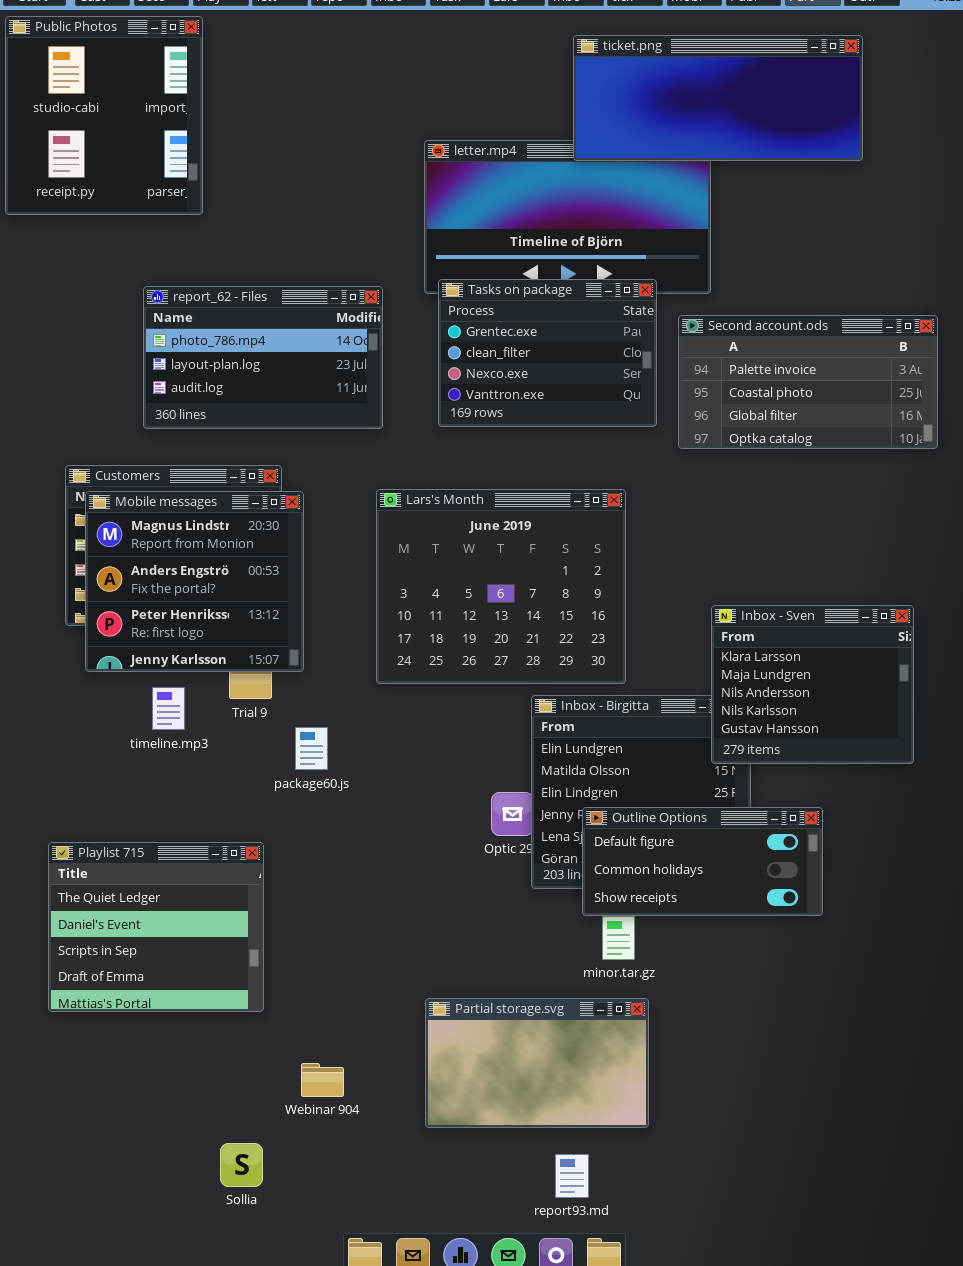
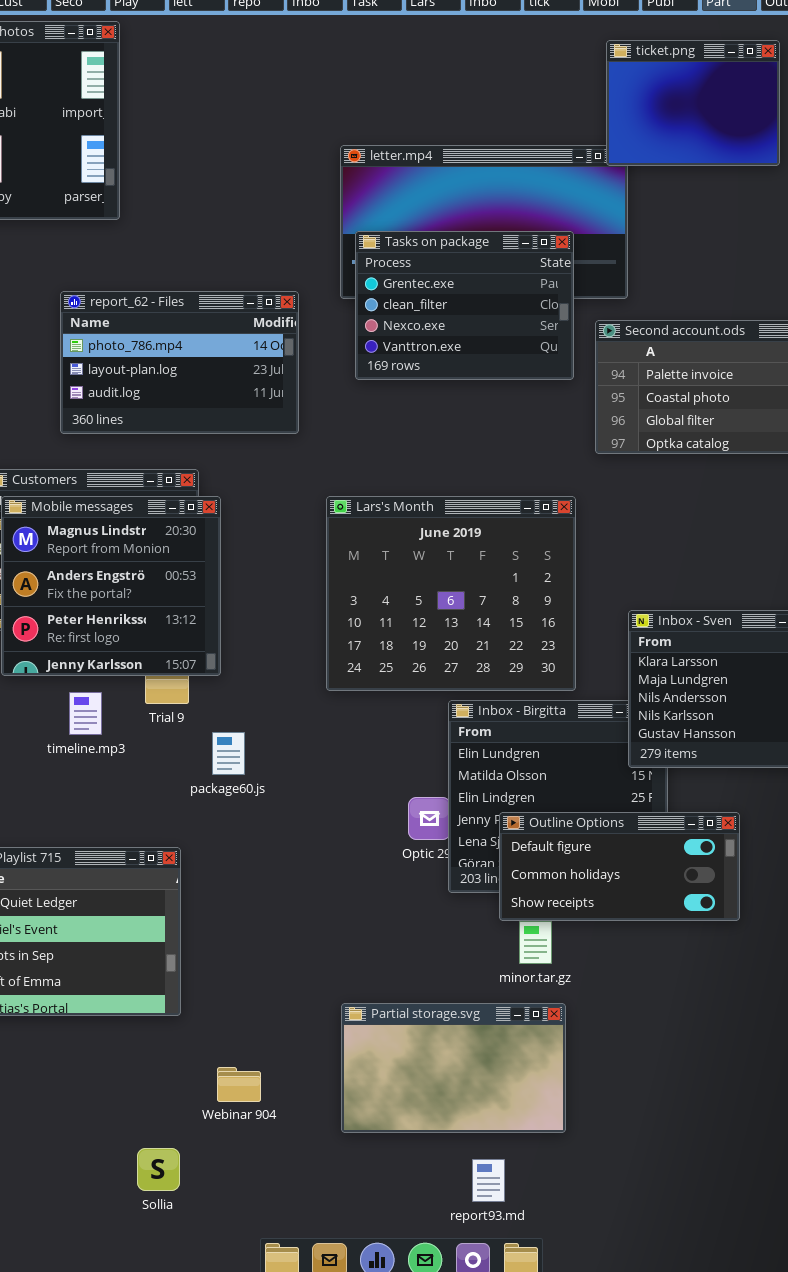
ticket.png: [573,35,863,161] -> [606,40,780,166], resized
Tasks on package: [438,279,657,427] -> [355,231,574,380], moved
Lars's Month: [376,489,626,684] -> [326,496,576,691], moved

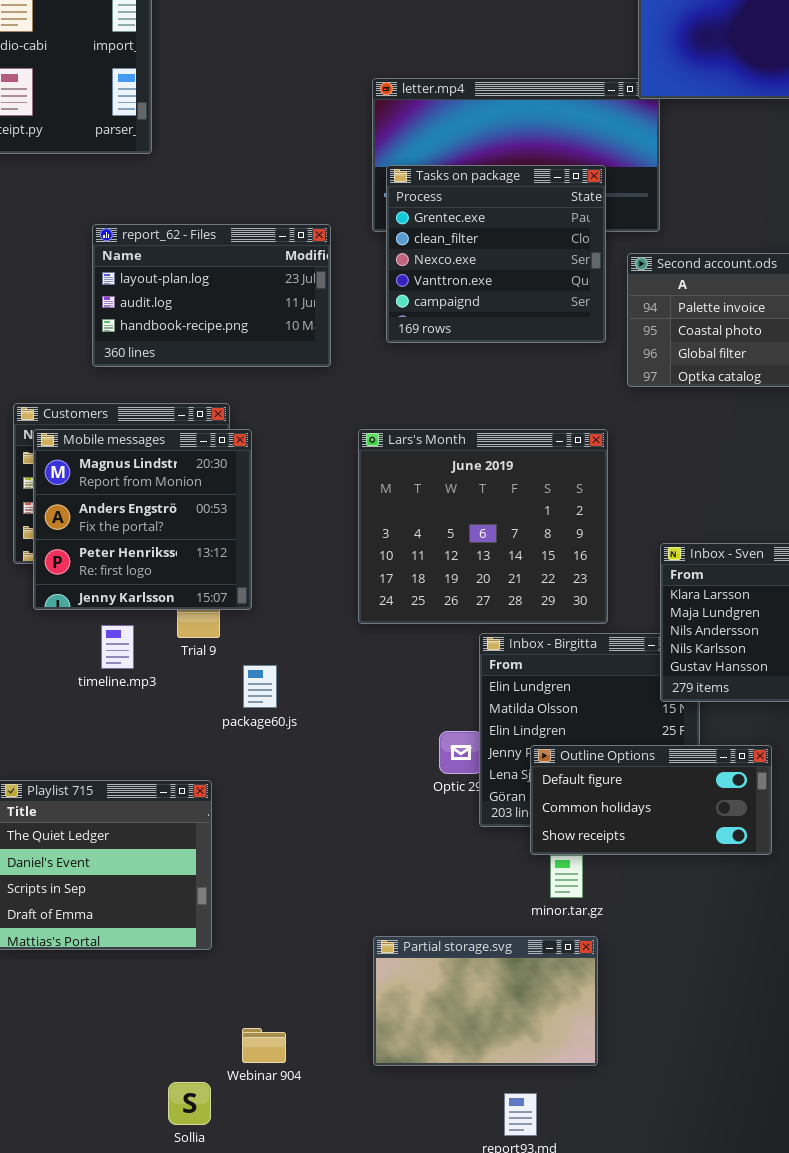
Tasks on package: [355,231,574,380] -> [386,165,606,343], resized
report_62 - Files: [60,291,299,434] -> [92,224,331,367], scrolled down 1 row
Webinar 904: [217,1067,261,1102] -> [242,1028,286,1063], moved

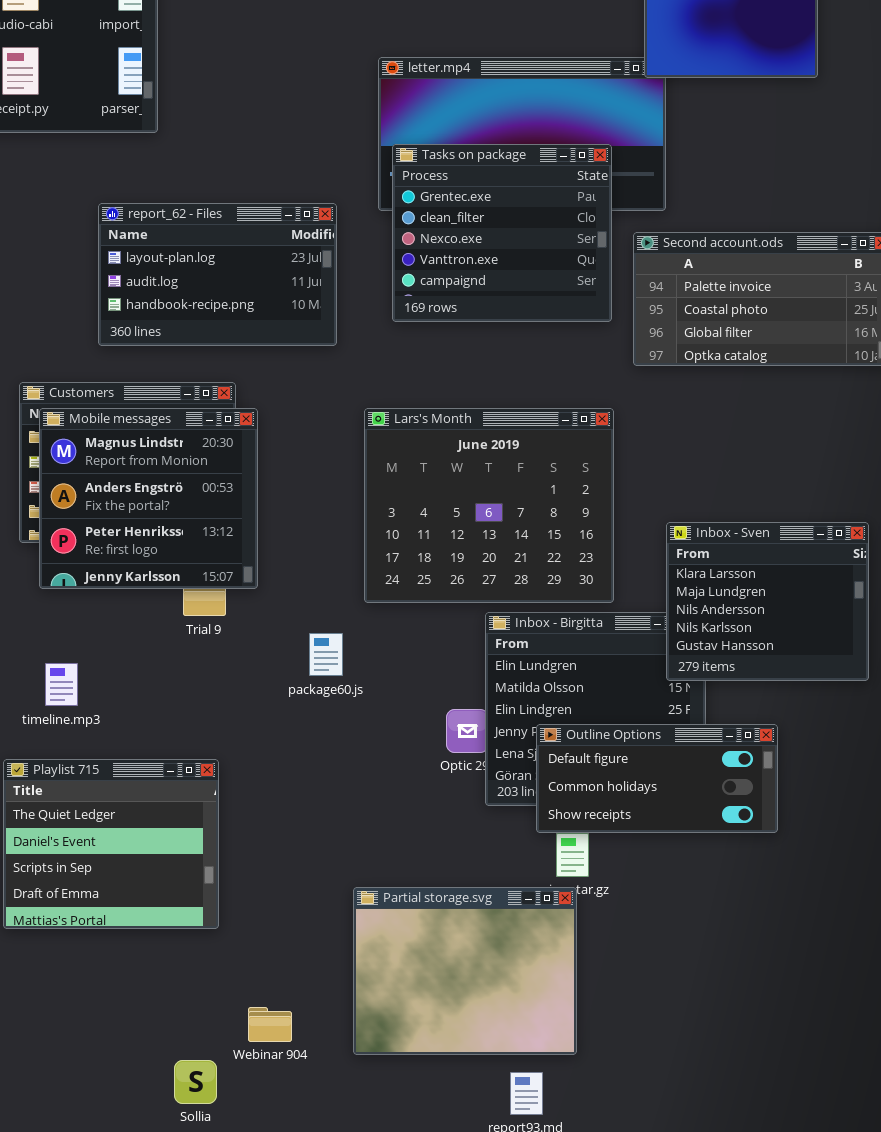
timeline.mp3: [101,625,134,669] -> [45,663,78,706], moved
package60.js: [243,665,277,708] -> [309,633,343,676], moved
Partial storage.svg: [373,936,598,1066] -> [353,887,577,1055], moved, resized

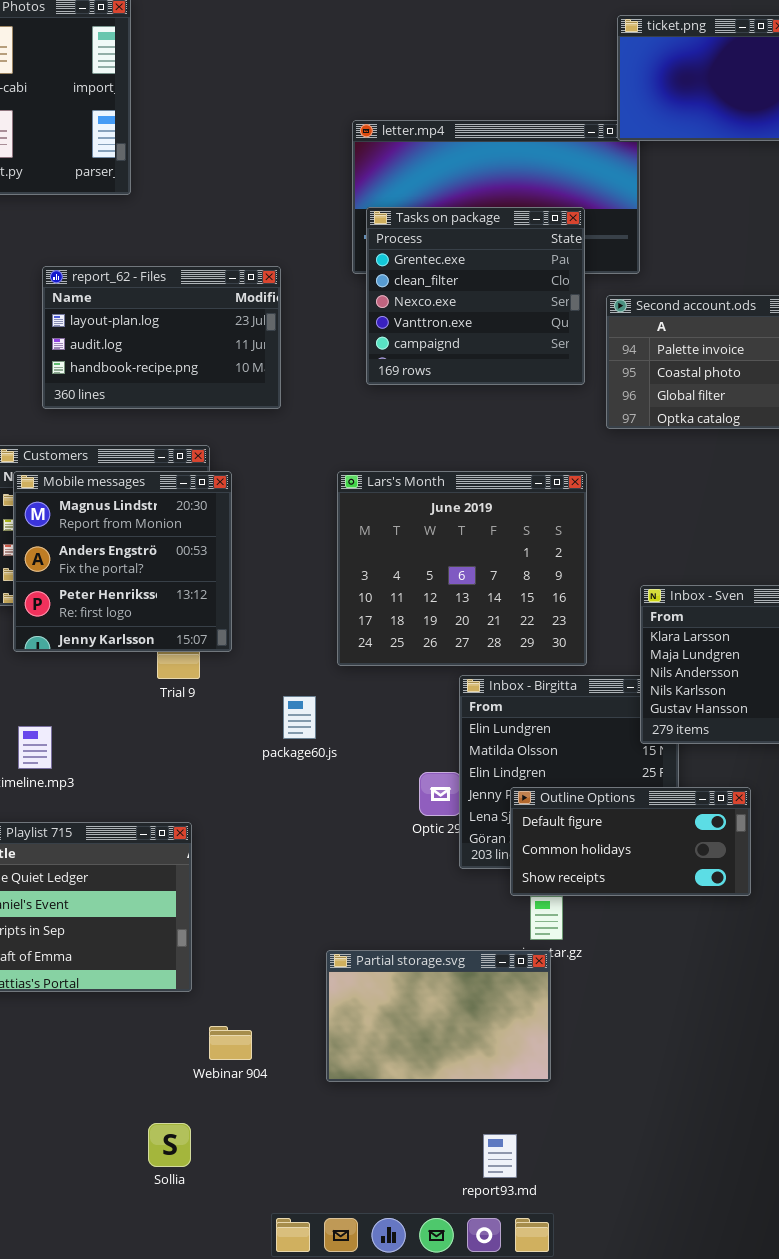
report_62 - Files: [98,203,337,346] -> [42,266,281,409], moved
Partial storage.svg: [353,887,577,1055] -> [326,950,551,1082], resized
Webinar 904: [248,1007,292,1042] -> [209,1026,252,1060], moved

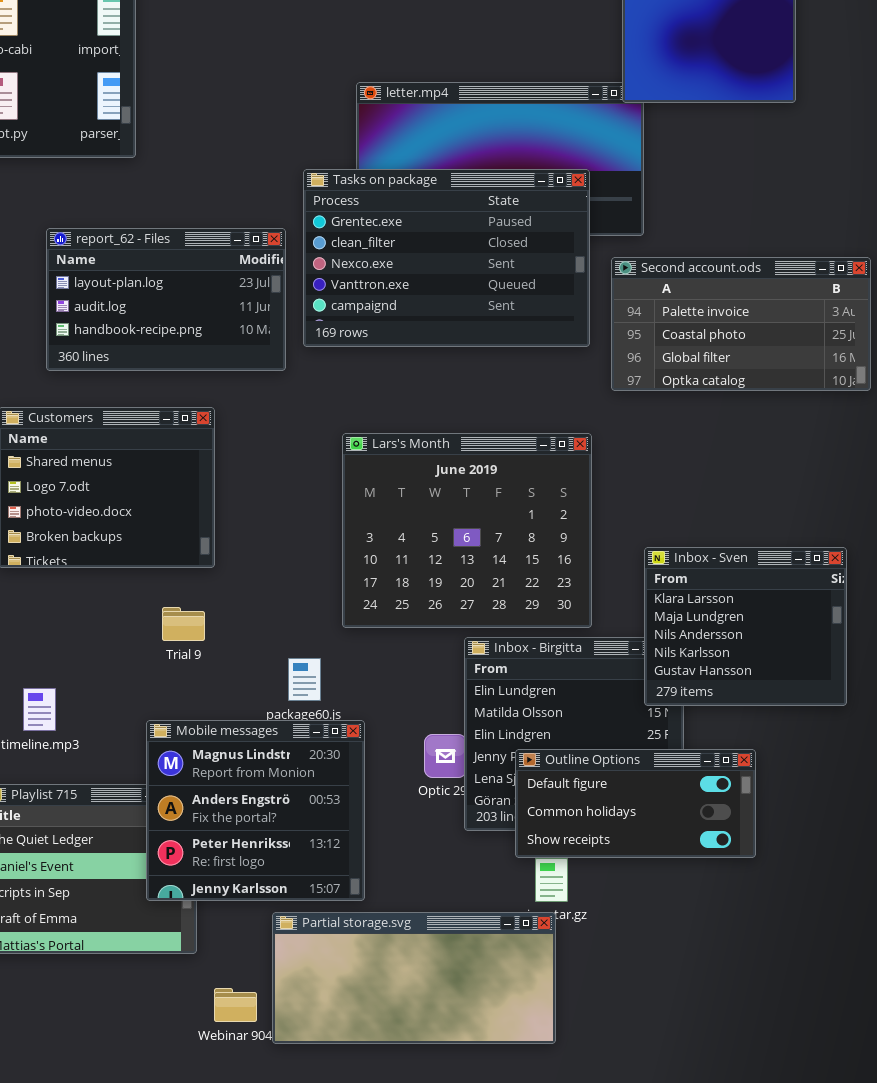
Tasks on package: [366,207,585,385] -> [303,169,590,347], resized
Mobile messages: [13,471,232,652] -> [146,720,365,901], moved
Partial storage.svg: [326,950,551,1082] -> [272,912,556,1044], resized

